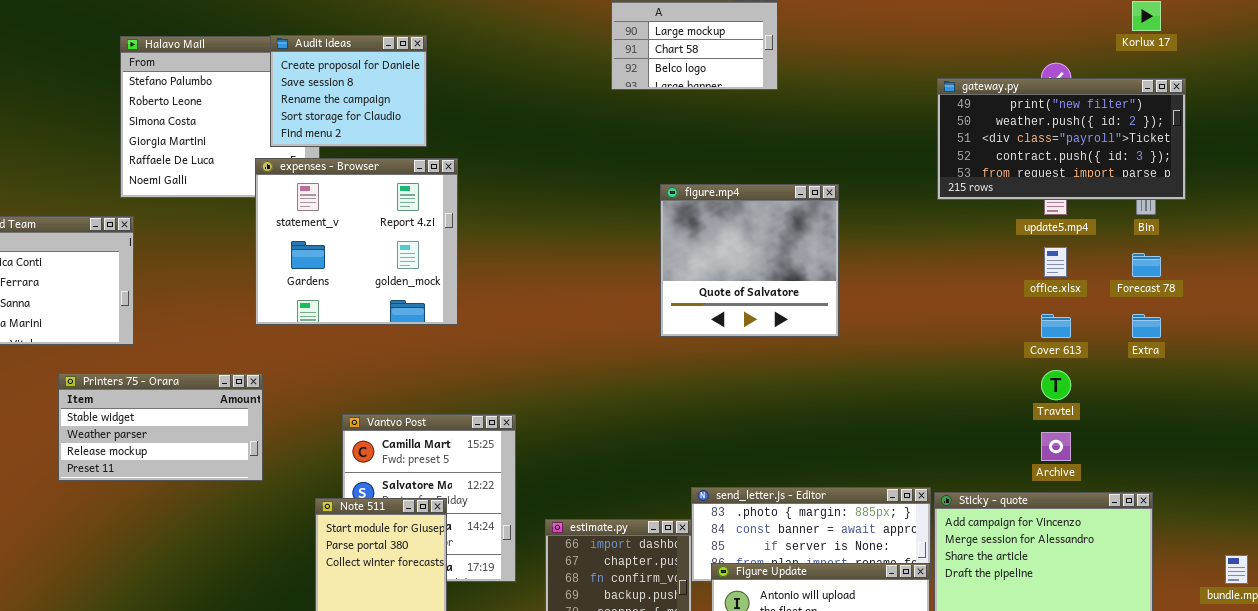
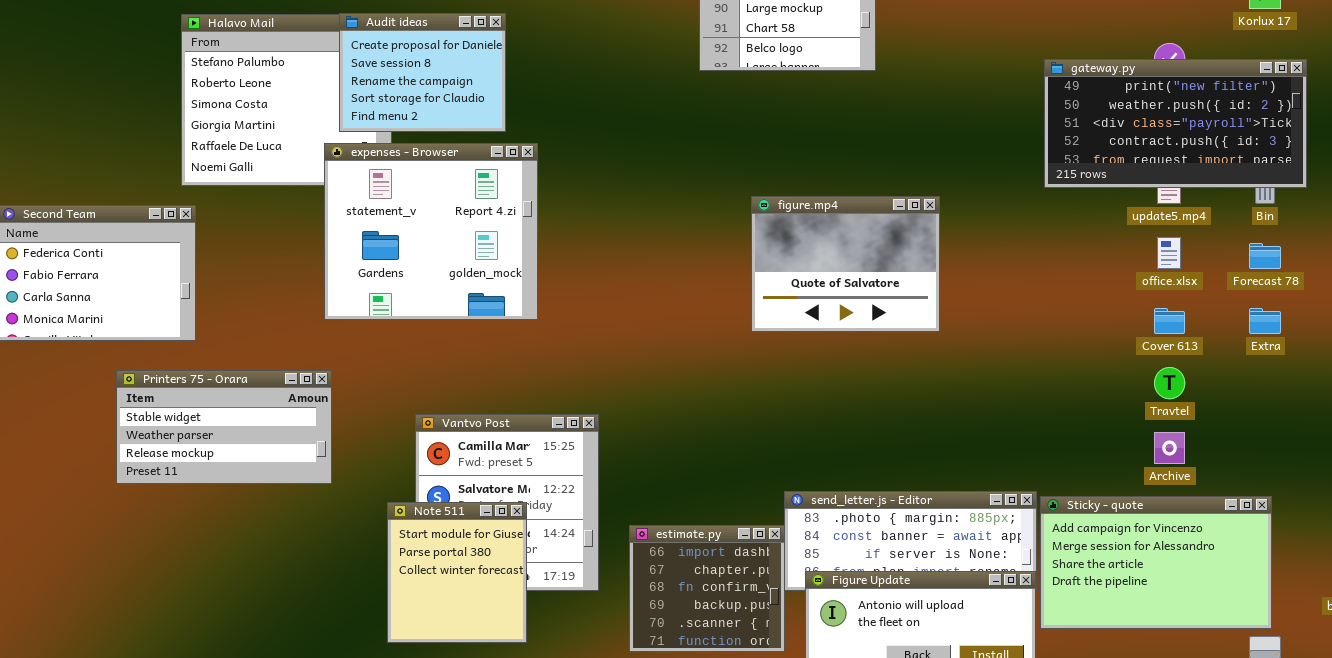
figure.mp4: [660,184,839,337] -> [751,196,940,332], resized

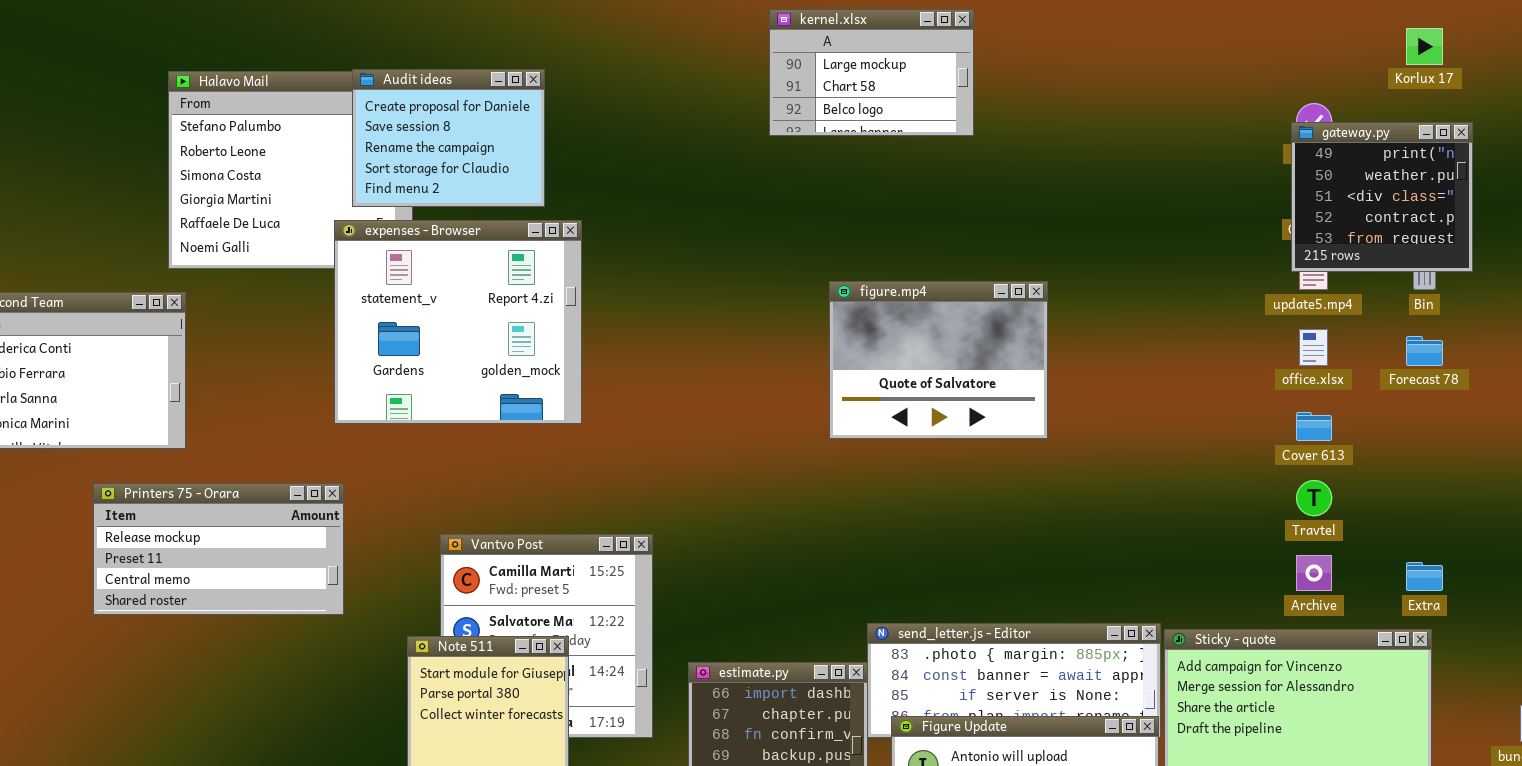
gateway.py: [1044,59,1307,188] -> [1291,122,1473,272], resized
Extra: [1249,308,1281,334] -> [1406,562,1443,591], moved
Printers 75 - Orara: [116,370,332,484] -> [93,483,344,615], scrolled down 2 rows

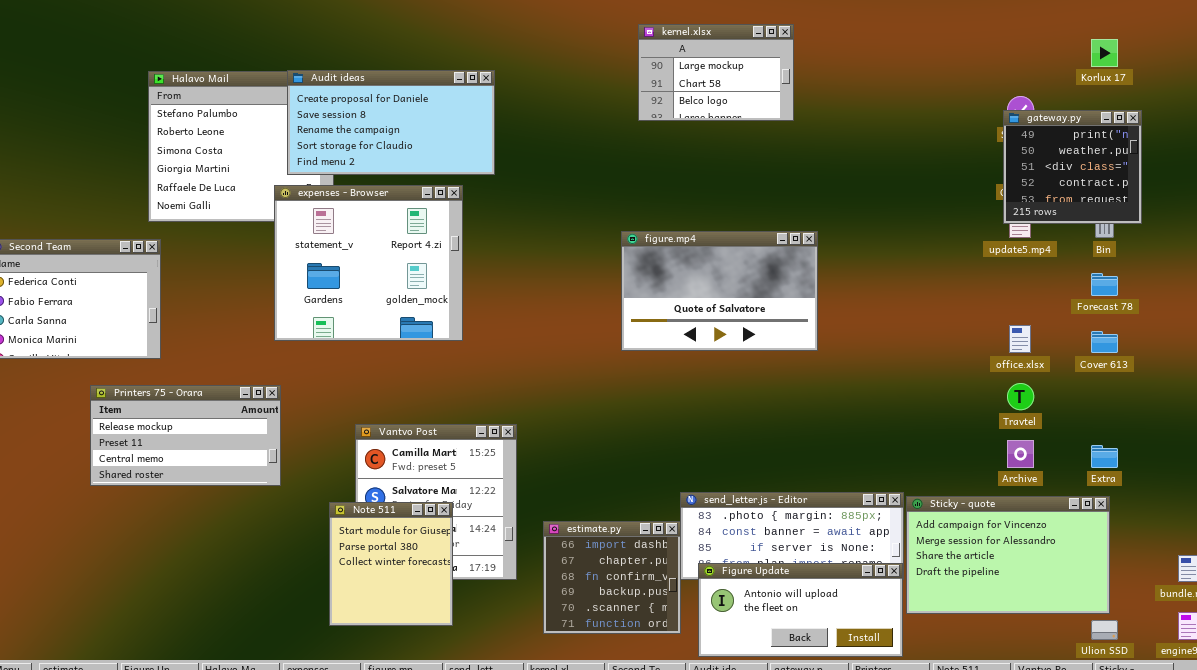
kernel.xlsx: [769,9,974,136] -> [638,24,794,121], moved
Audit ideas: [352,69,545,207] -> [287,70,495,175], resized
figure.mp4: [829,281,1048,439] -> [621,231,818,351], resized
office.xlsx: [1299,329,1328,366] -> [1009,325,1031,353], moved
Cover 613: [1296,412,1332,441] -> [1091,331,1118,353], moved

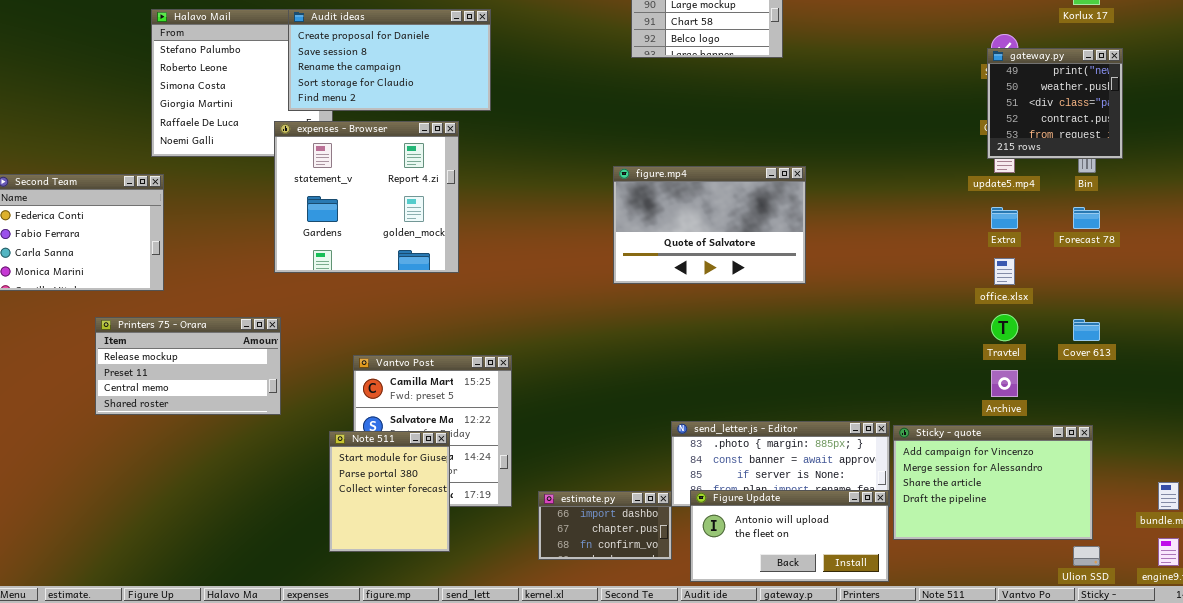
Cover 613: [1091,331,1118,353] -> [1073,319,1100,341], moved
Extra: [1091,445,1118,468] -> [991,207,1018,229], moved
estimate.py: [543,521,681,634] -> [538,491,672,560], resized

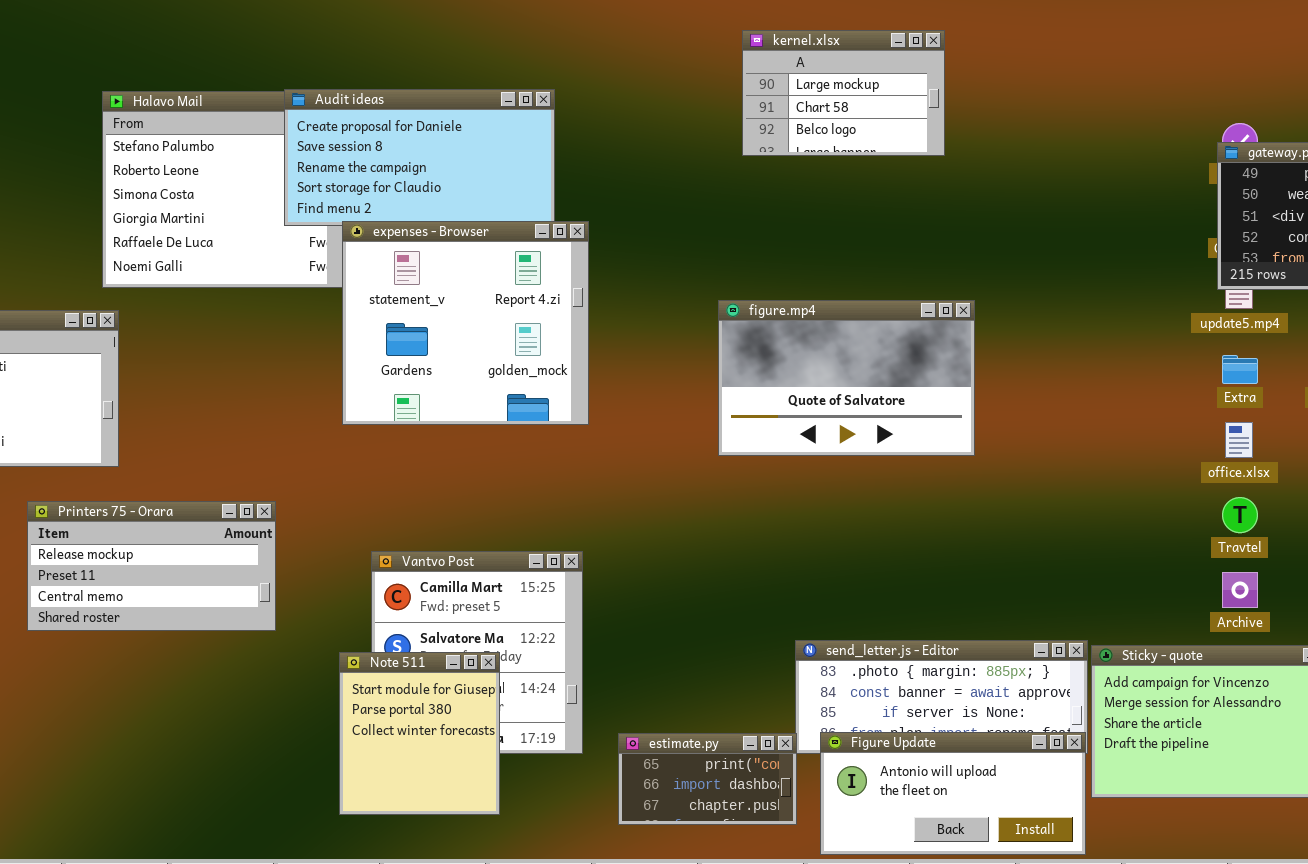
expenses - Browser: [274,121,459,273] -> [342,221,589,425], moved
estimate.py: [538,491,672,560] -> [618,733,797,825], scrolled up 1 row

